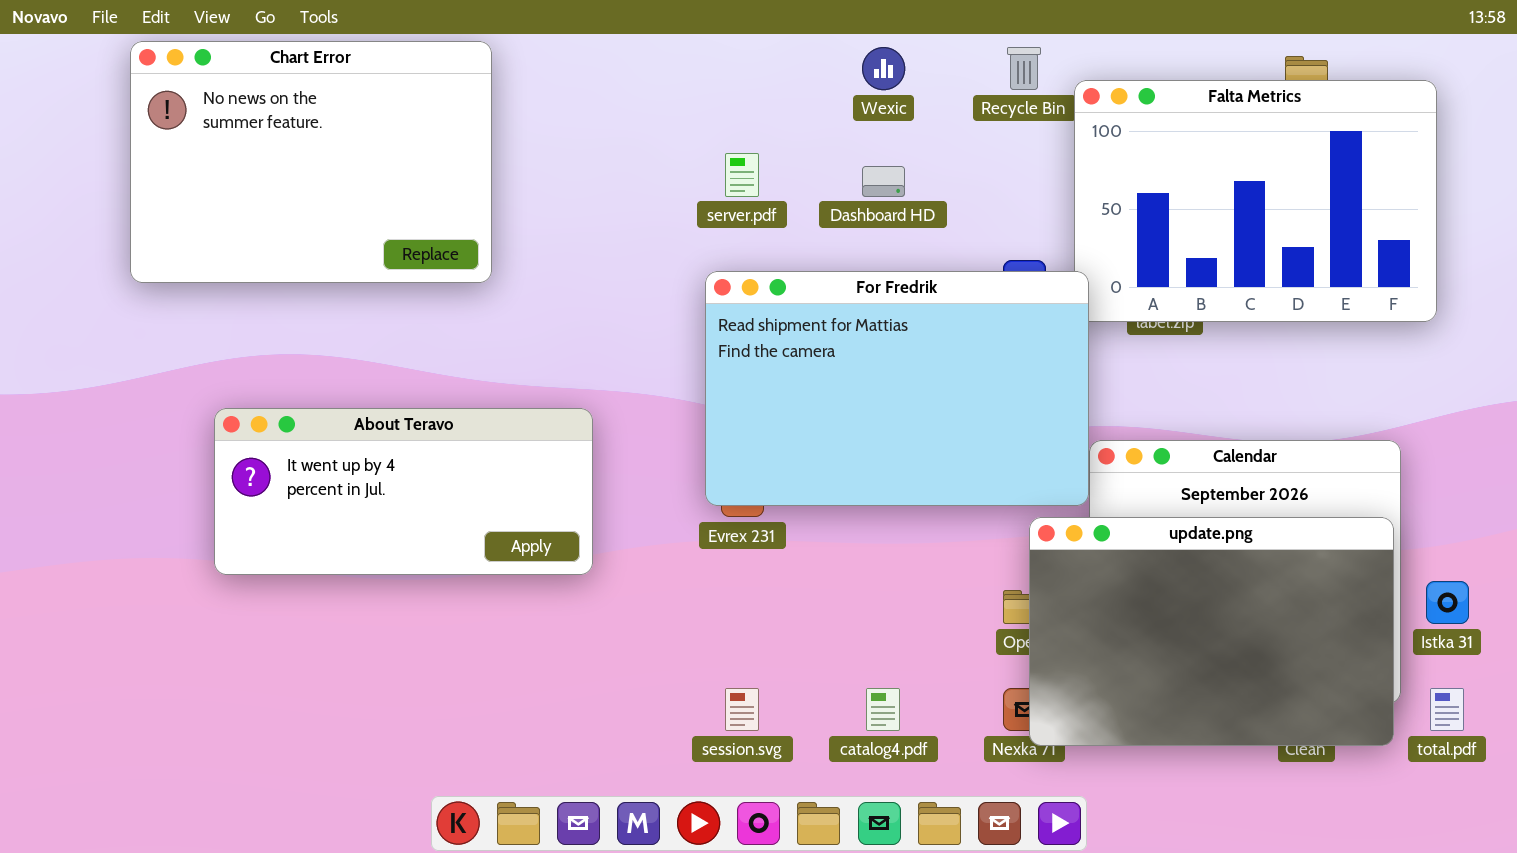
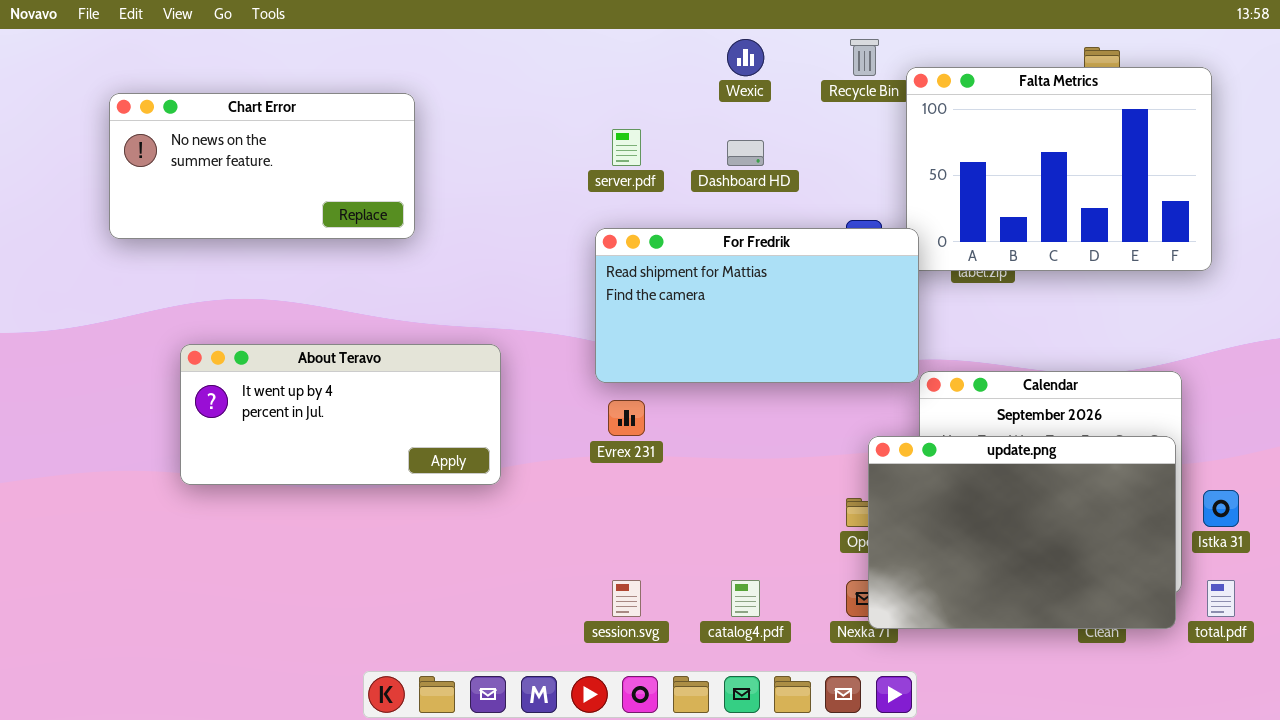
Chart Error: [130,41,492,283] -> [109,93,415,239], resized
For Fredrik: [705,271,1089,506] -> [595,228,919,383], resized

